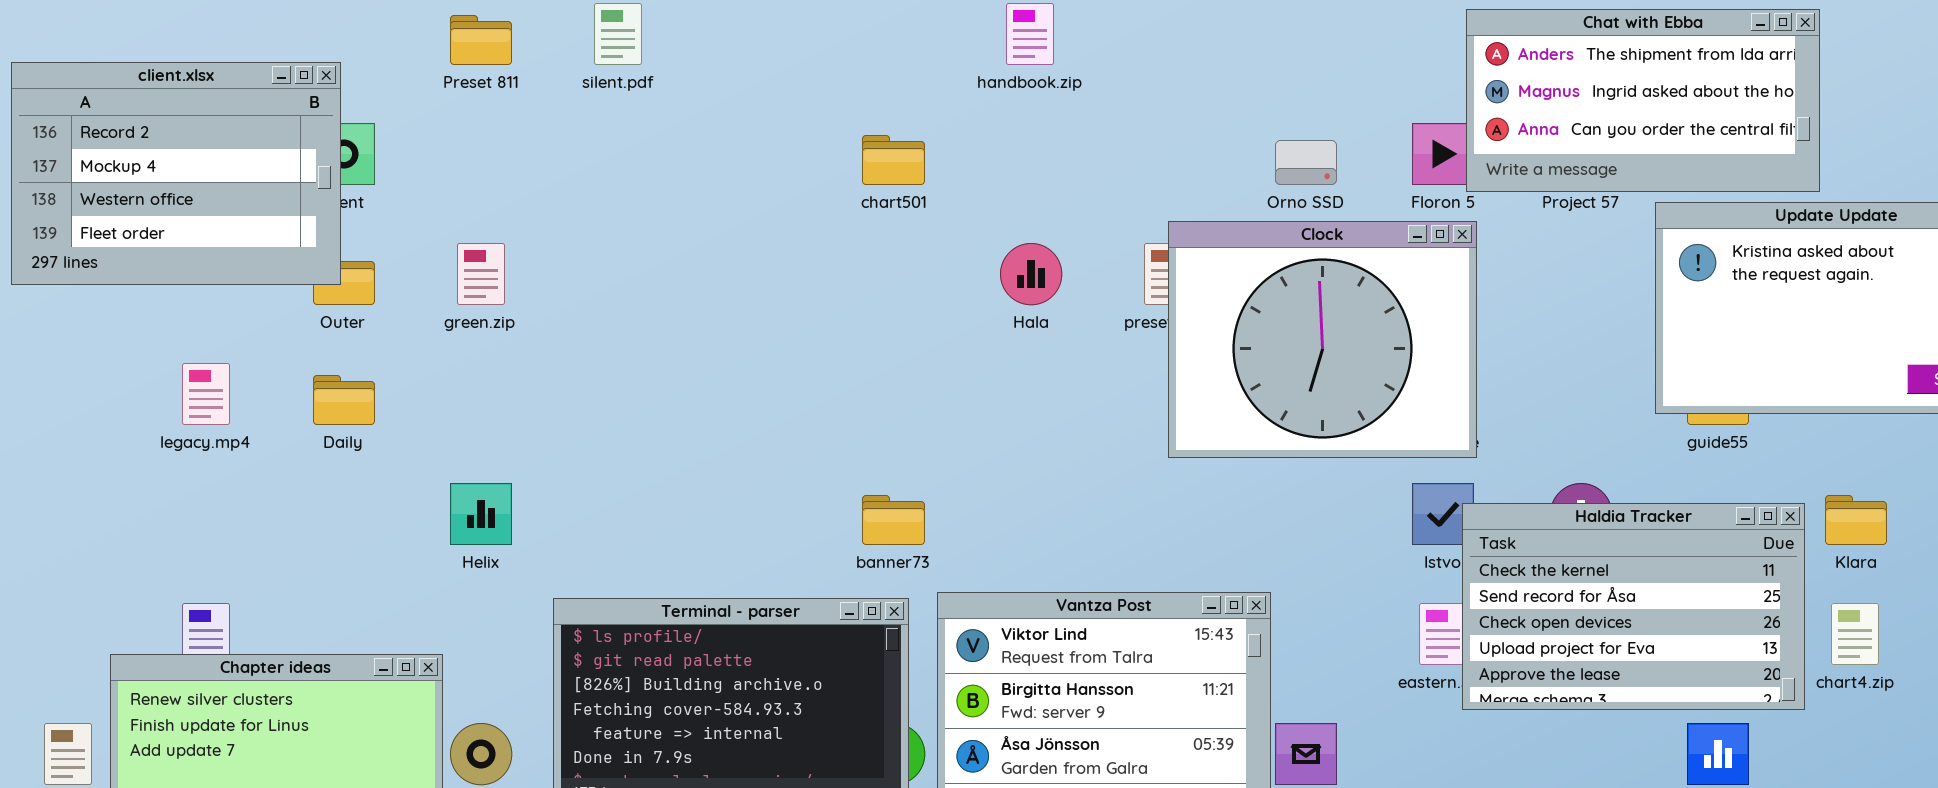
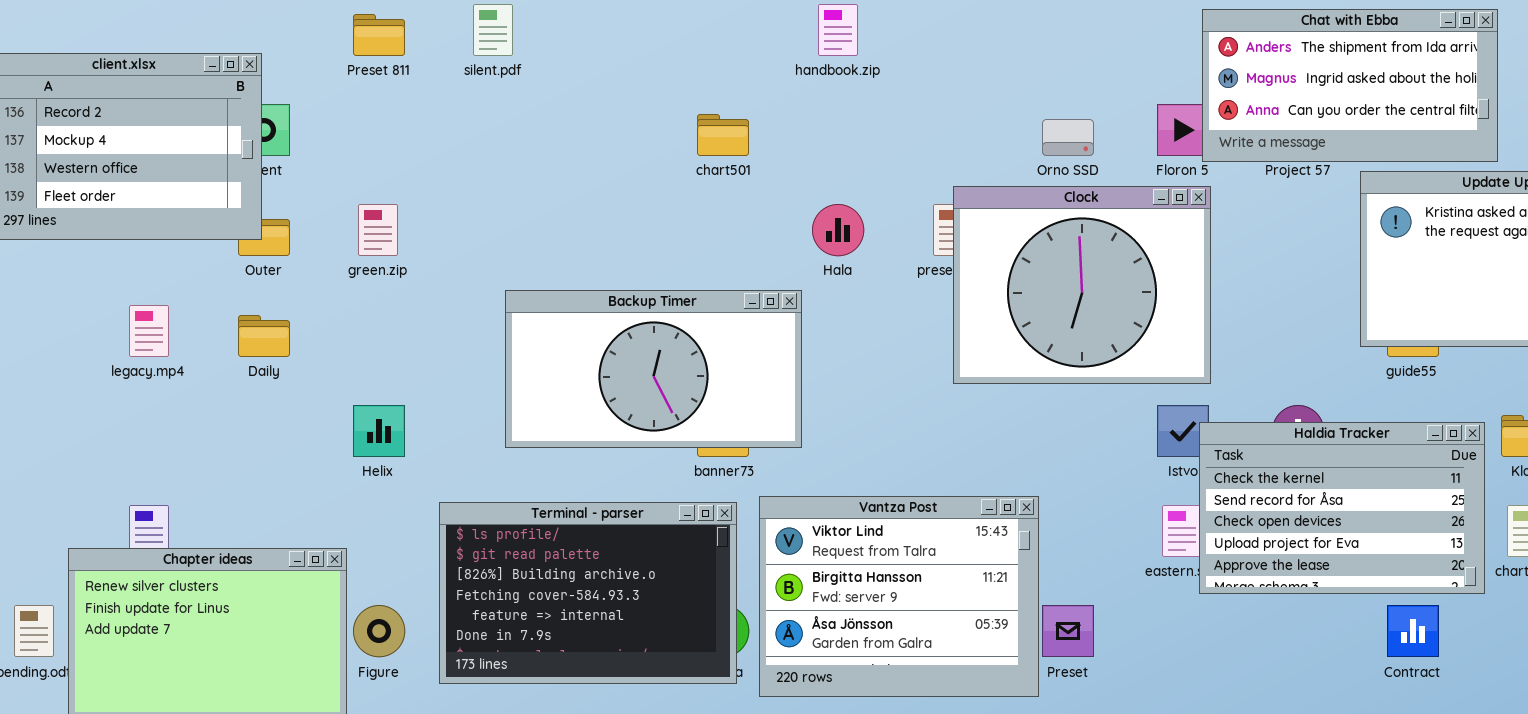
Backup Timer: none -> [505,290,802,448], opened

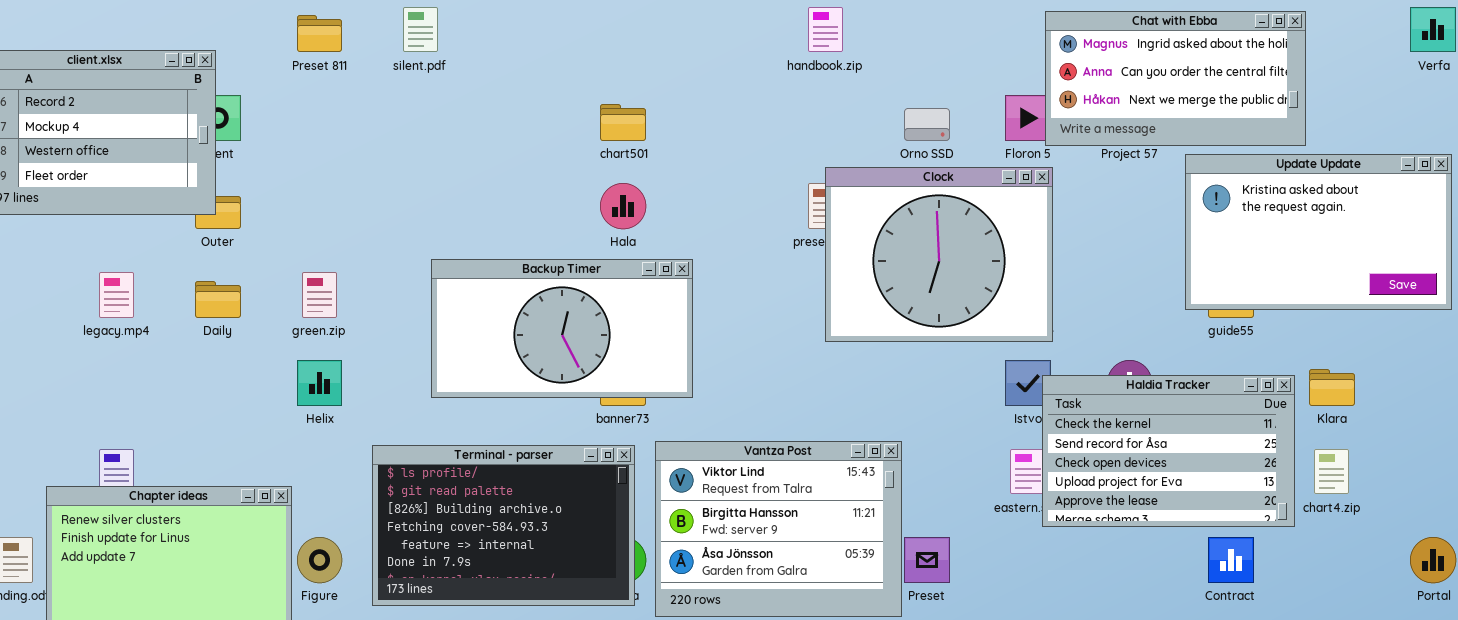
handbook.zip: [818,4,858,56] -> [808,7,843,52], moved
Chat with Ebba: [1202,9,1498,162] -> [1045,11,1306,146], scrolled down 1 row
green.zip: [358,204,398,256] -> [302,272,337,318], moved
Hala: [812,204,864,256] -> [600,183,646,229], moved

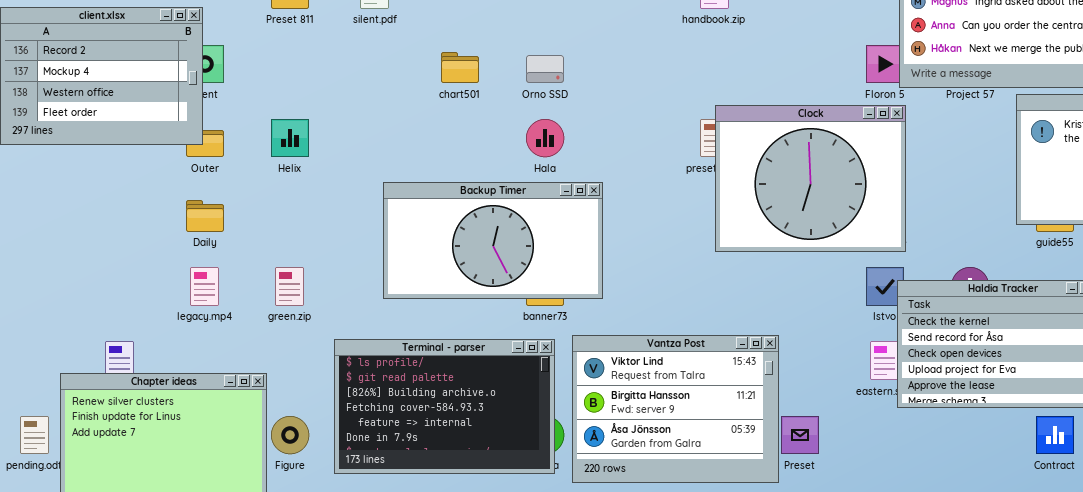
chart501: [600,104,646,141] -> [441,52,479,83], moved
Orno SSD: [904,108,950,141] -> [526,55,564,83], moved
legacy.mp4: [99,272,134,318] -> [190,267,219,306], moved
green.zip: [302,272,337,318] -> [275,267,304,306], moved
Helix: [297,360,342,406] -> [271,119,309,157], moved

